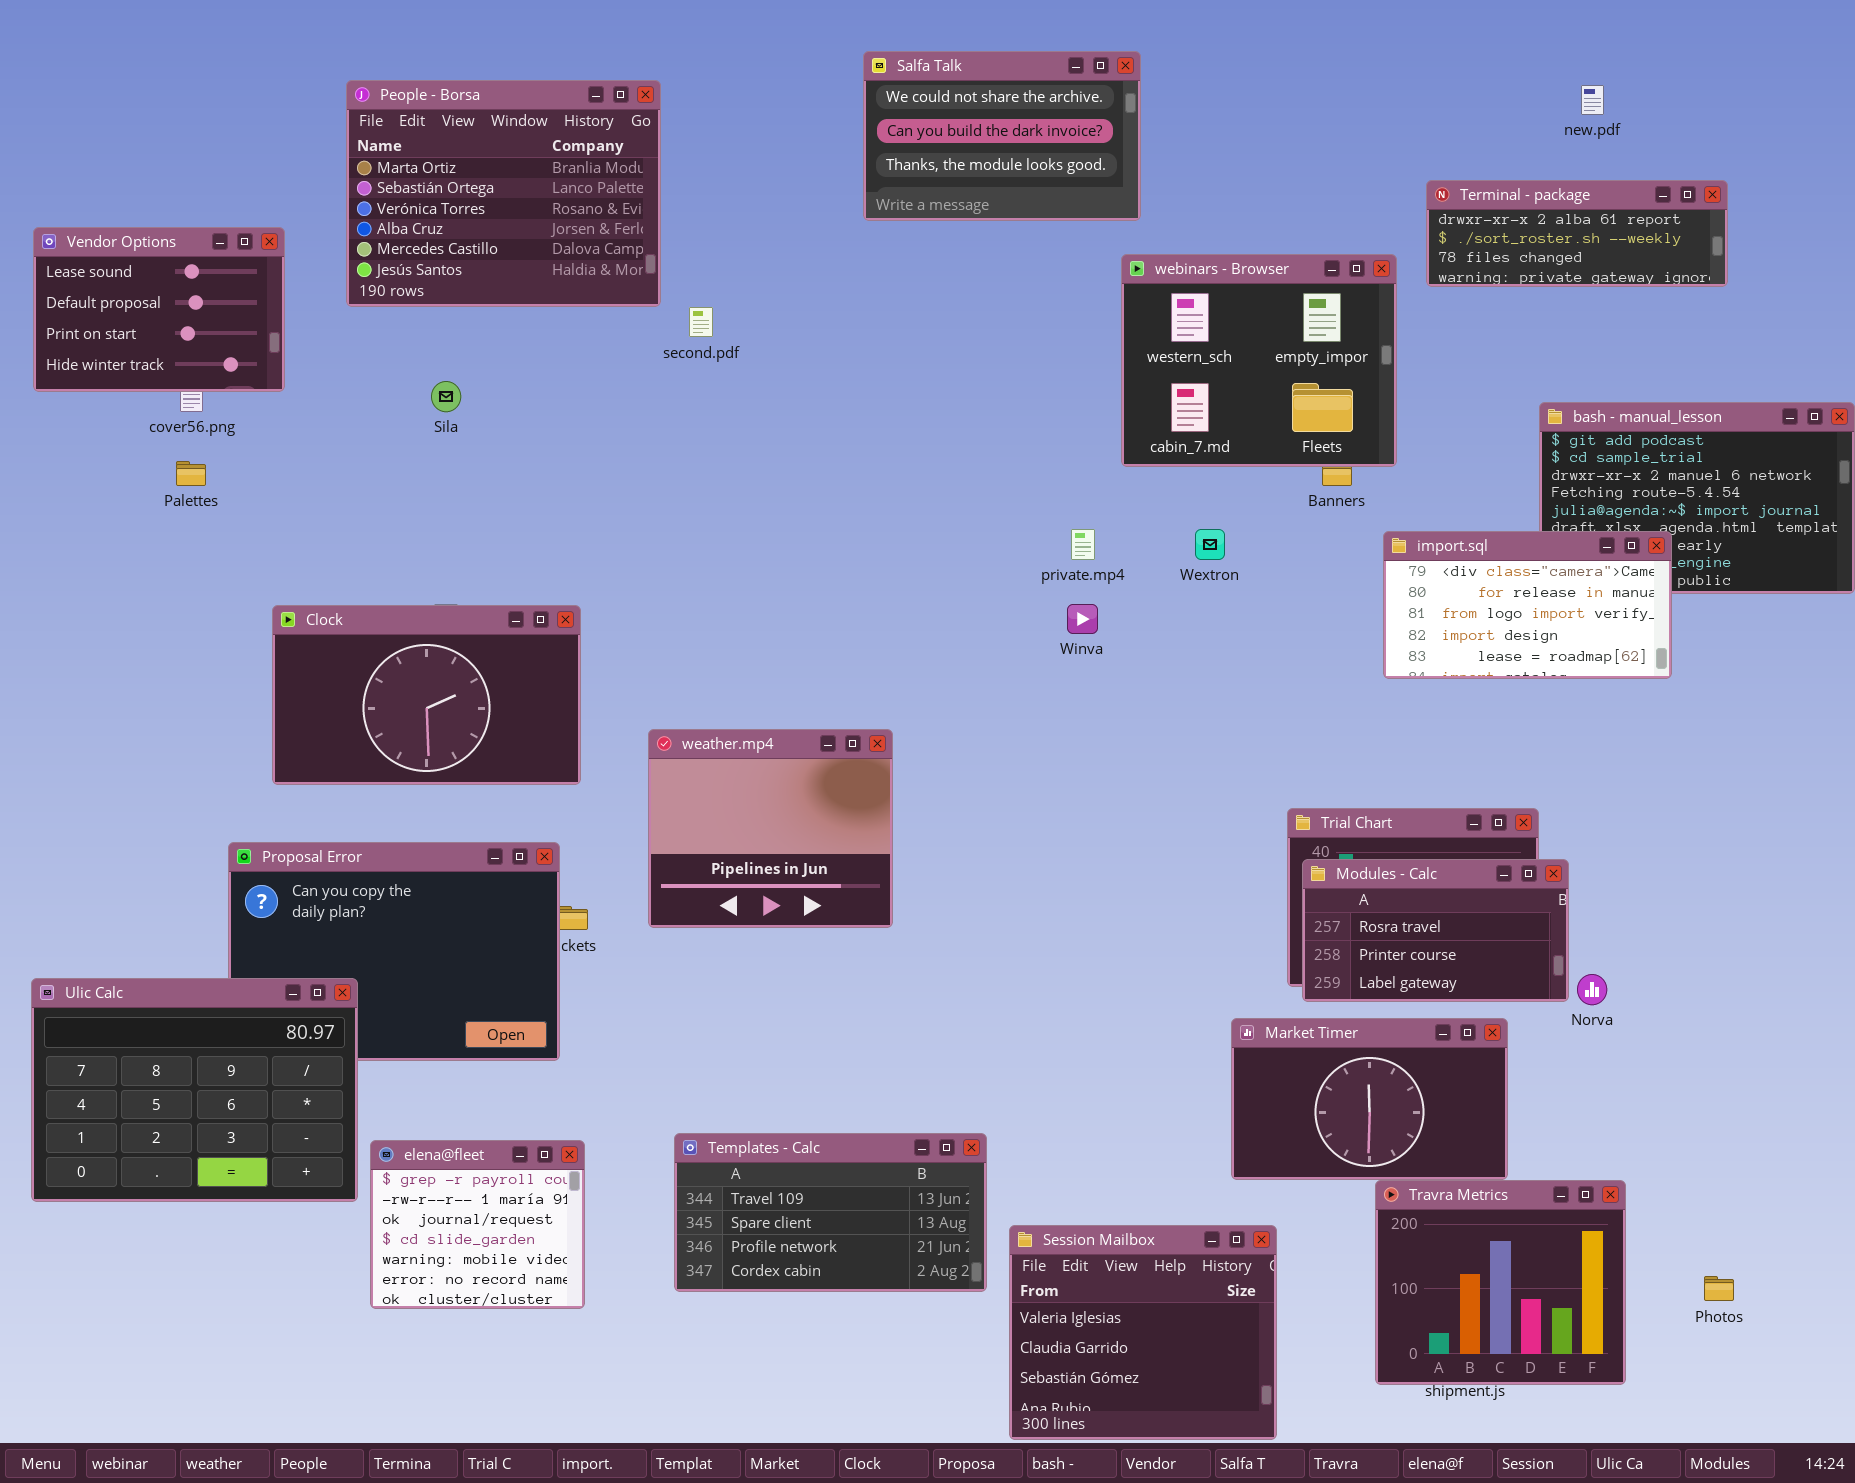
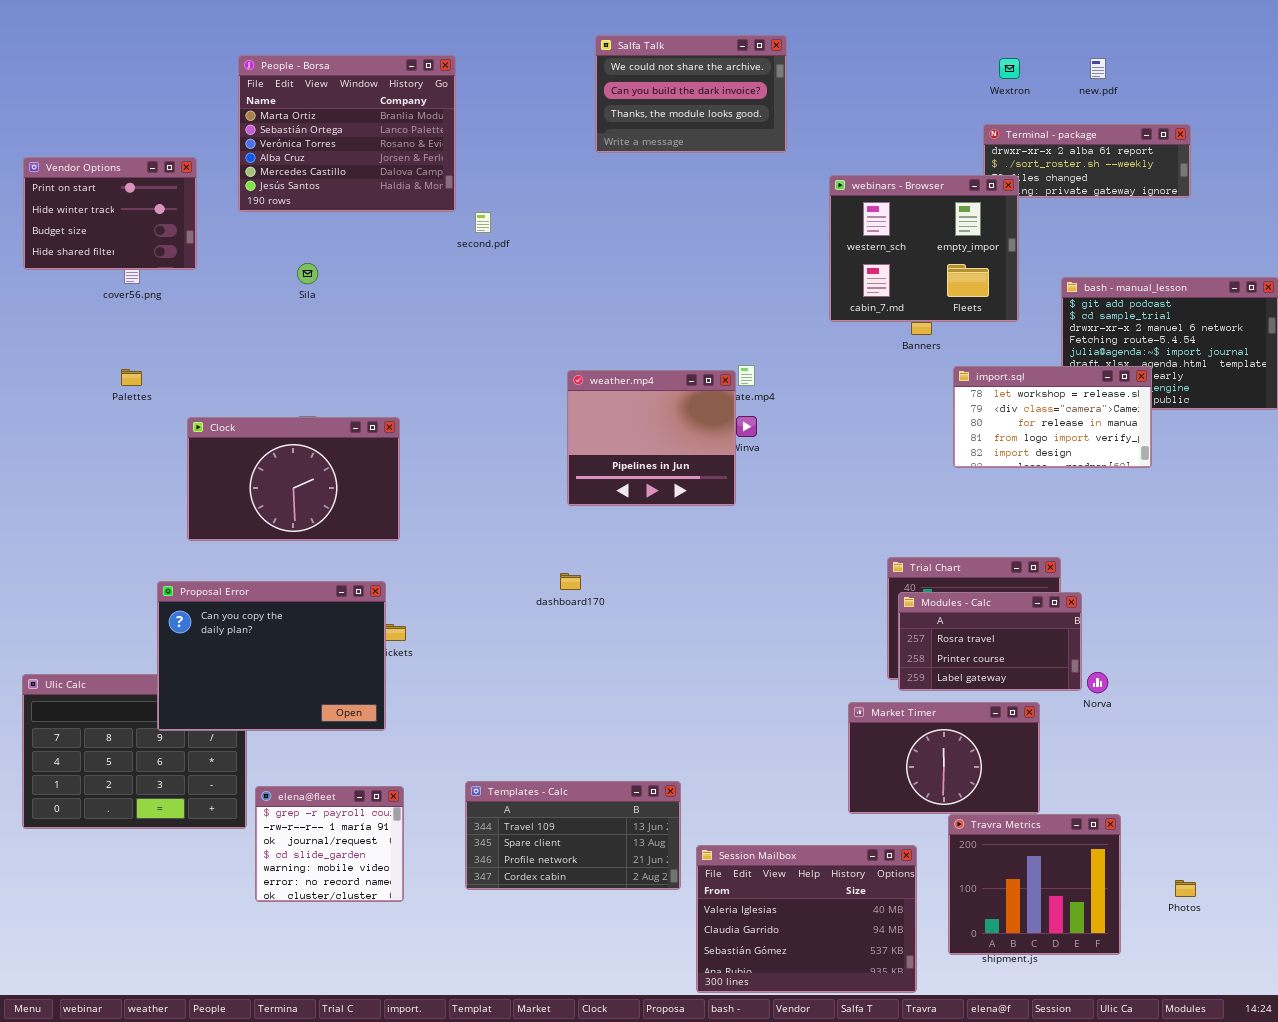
Vendor Options: [33,227,285,392] -> [23,157,197,270], scrolled down 2 rows
webinars - Browser: [1121,254,1397,467] -> [829,175,1019,322], moved
Palettes: [176,461,206,486] -> [121,369,142,386], moved
Wextron: [1195,529,1225,560] -> [999,58,1020,79], moved
import.sql: [1383,531,1672,679] -> [953,366,1152,468], scrolled up 1 row
weather.mp4: [648,729,893,928] -> [567,370,736,506], moved
Proposal Error: [228,842,560,1061] -> [157,581,386,731], raised
Session Mailbox: [1009,1225,1277,1440] -> [696,845,917,993], resized

